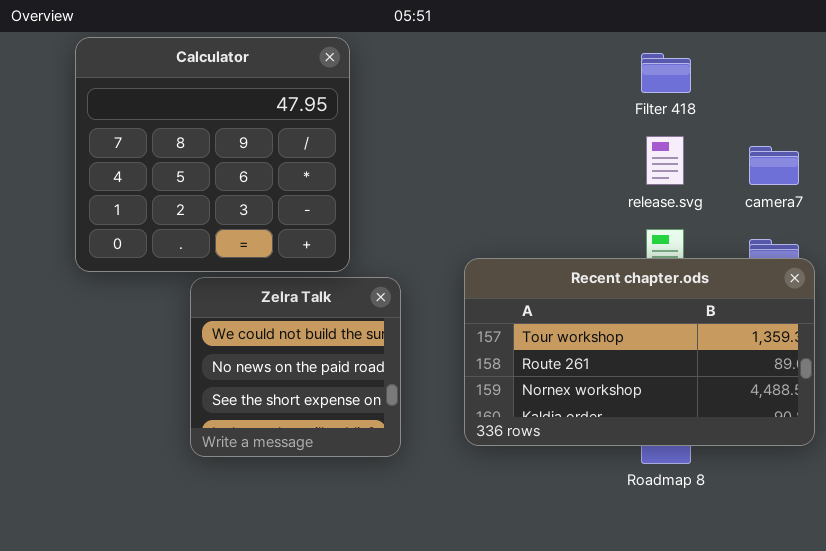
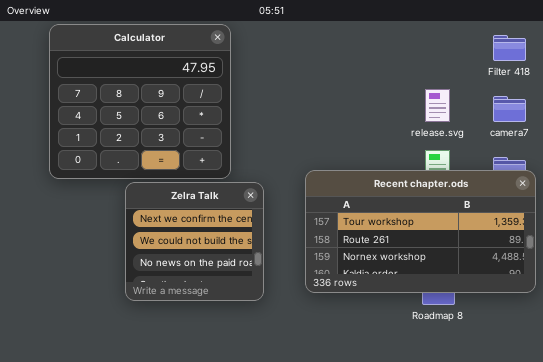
Filter 418: [641,53,691,93] -> [493,35,526,61], moved
Zelra Talk: [190,277,401,457] -> [125,182,264,301], scrolled up 1 row

